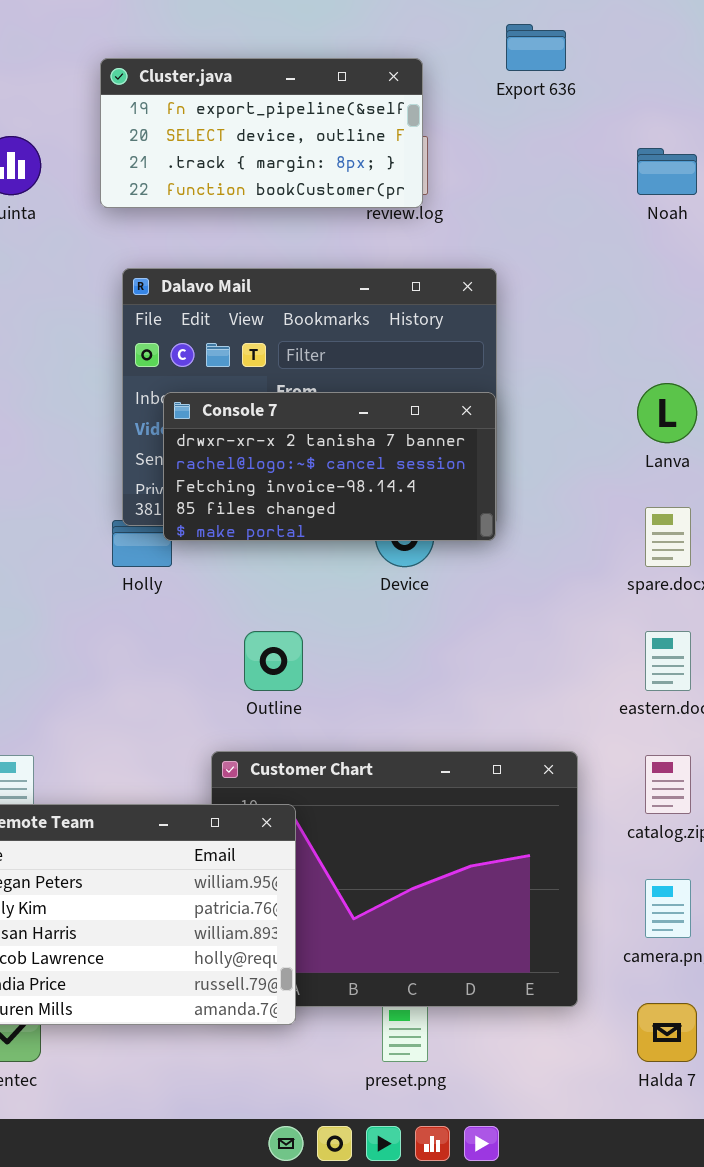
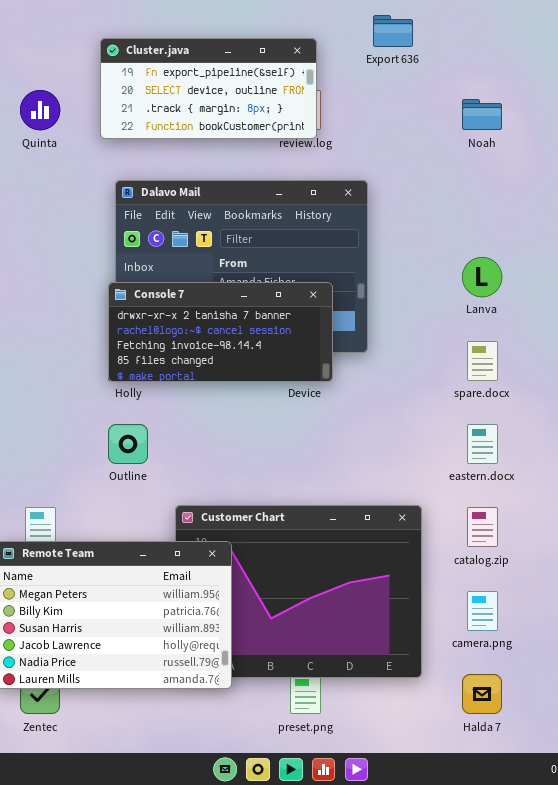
Console 7: [163,392,496,541] -> [108,282,333,382], moved
Outline: [244,631,303,691] -> [108,424,148,464], moved

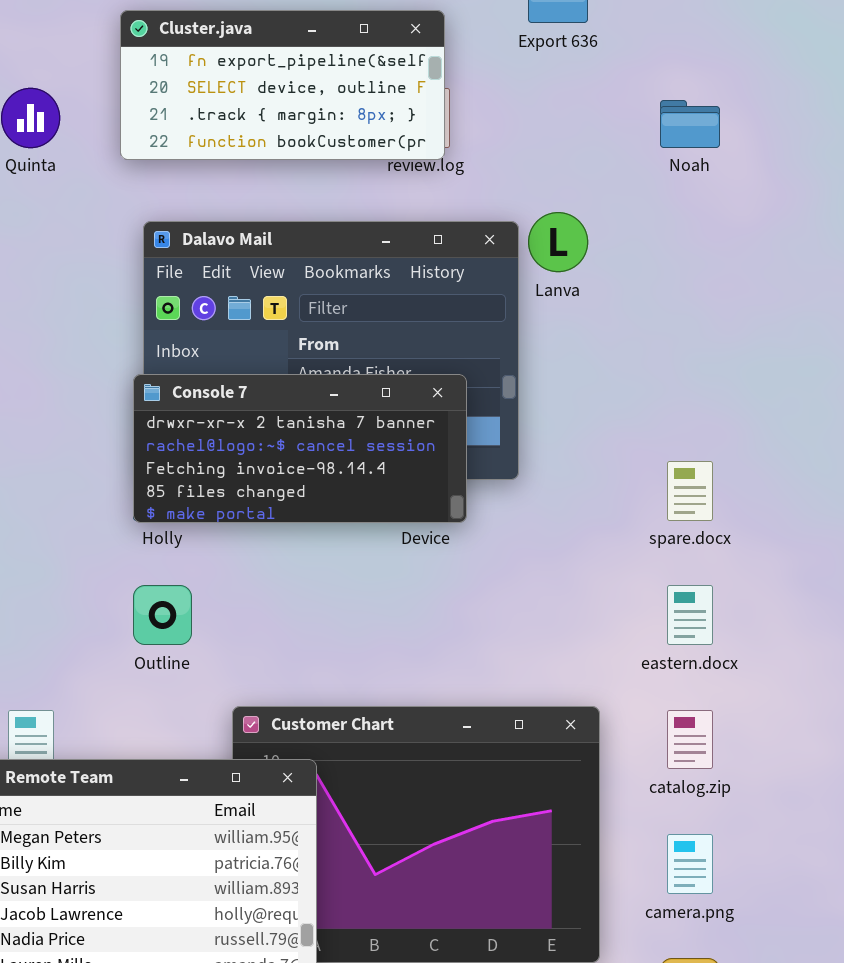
Lanva: [462,257,502,297] -> [528,212,588,272], moved

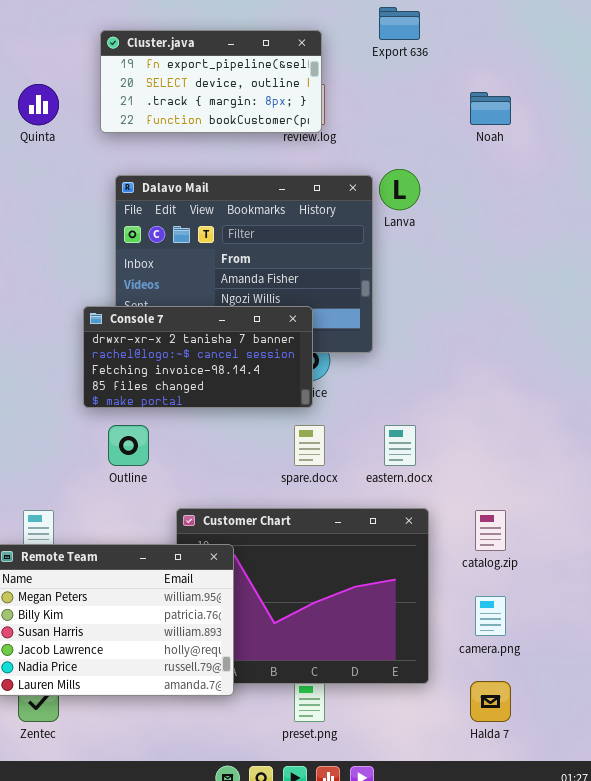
Console 7: [133,374,467,523] -> [83,306,313,408], moved
spare.docx: [667,461,713,521] -> [294,425,325,466], moved
eastern.docx: [667,585,713,645] -> [384,425,416,466], moved

